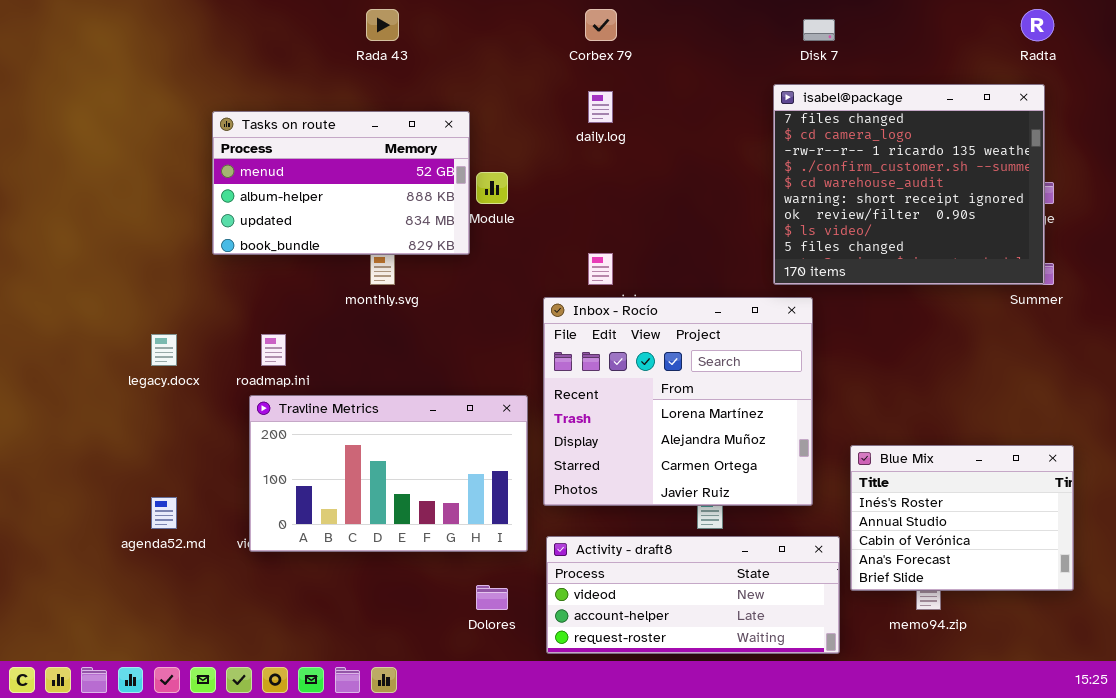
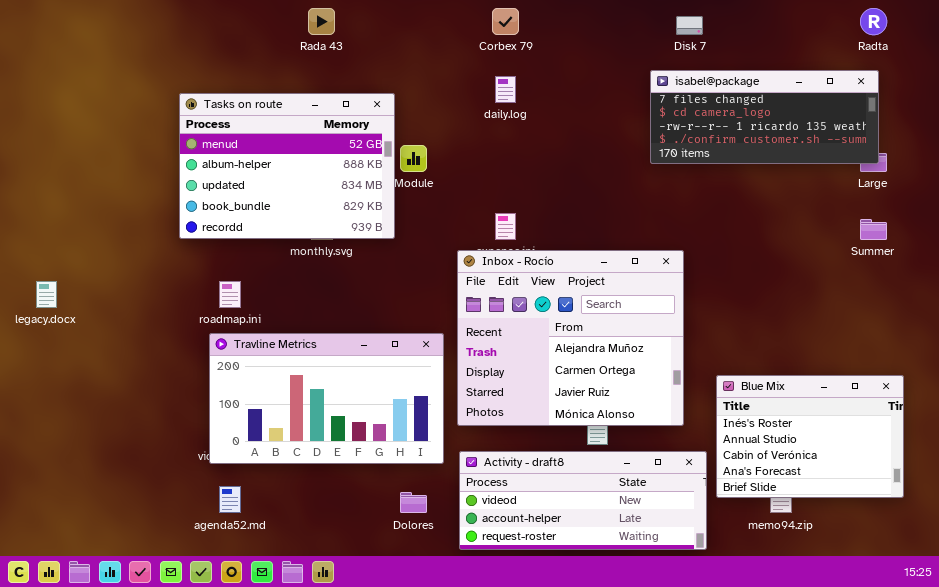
isabel@package: [773,84,1045,285] -> [650,70,879,164], resized
Tasks on route: [212,111,470,255] -> [179,93,395,239], resized
Inbox - Rocío: [543,297,813,506] -> [457,250,684,426], scrolled down 1 row
legacy.docx: [151,334,177,366] -> [36,281,57,308], moved
agenda52.md: [151,497,177,529] -> [219,486,241,513], moved

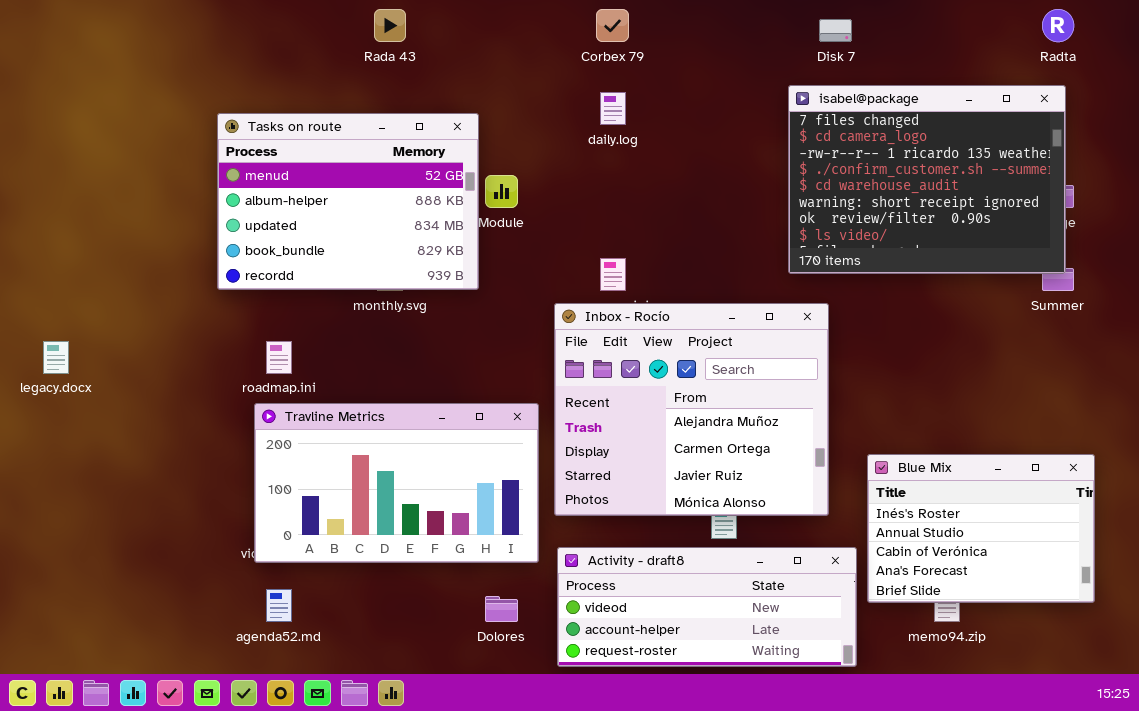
isabel@package: [650,70,879,164] -> [788,85,1066,274], resized

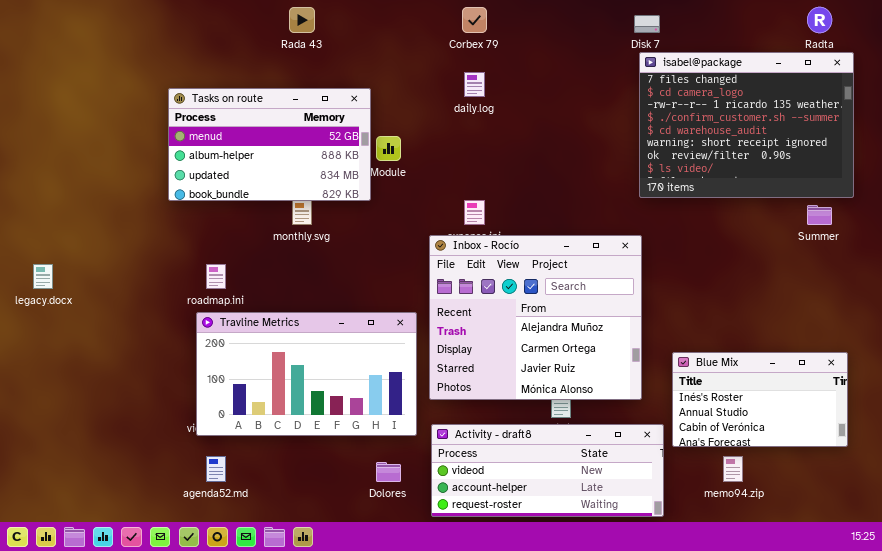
isabel@package: [788,85,1066,274] -> [639,52,854,198], moved
Tasks on route: [217,113,479,290] -> [168,88,371,201], resized
Blue Mix: [867,454,1095,603] -> [672,352,848,447], resized

